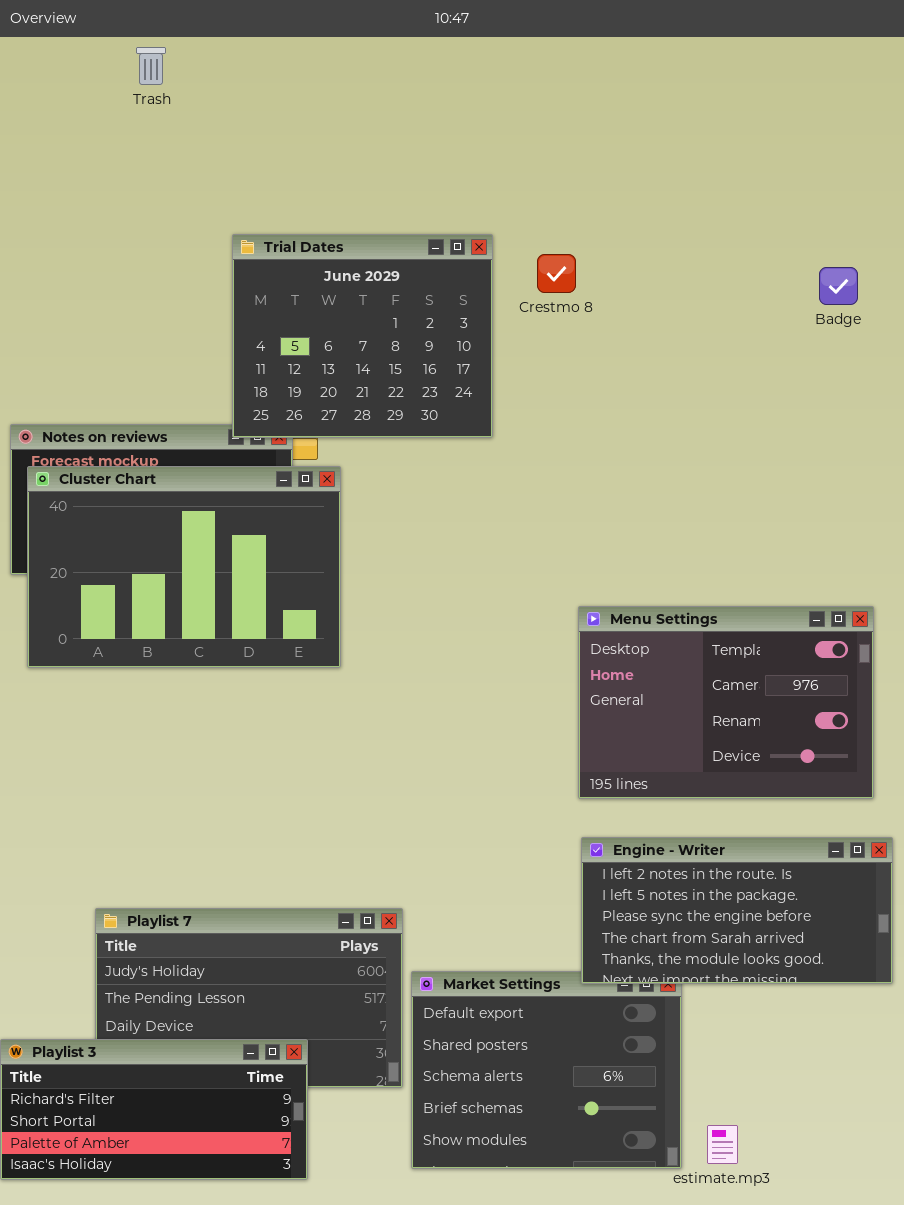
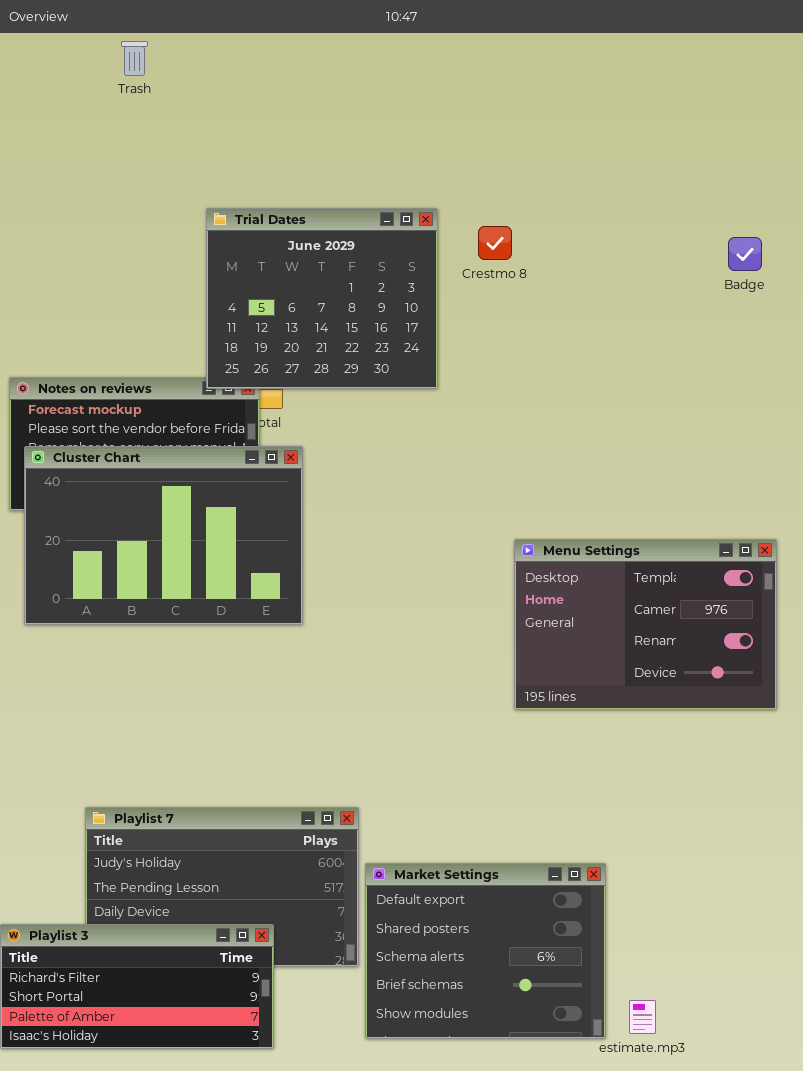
Cluster Chart: [27,466,341,668] -> [24,446,303,625], moved
Engine - Writer: [581,837,893,984] -> none, closed

